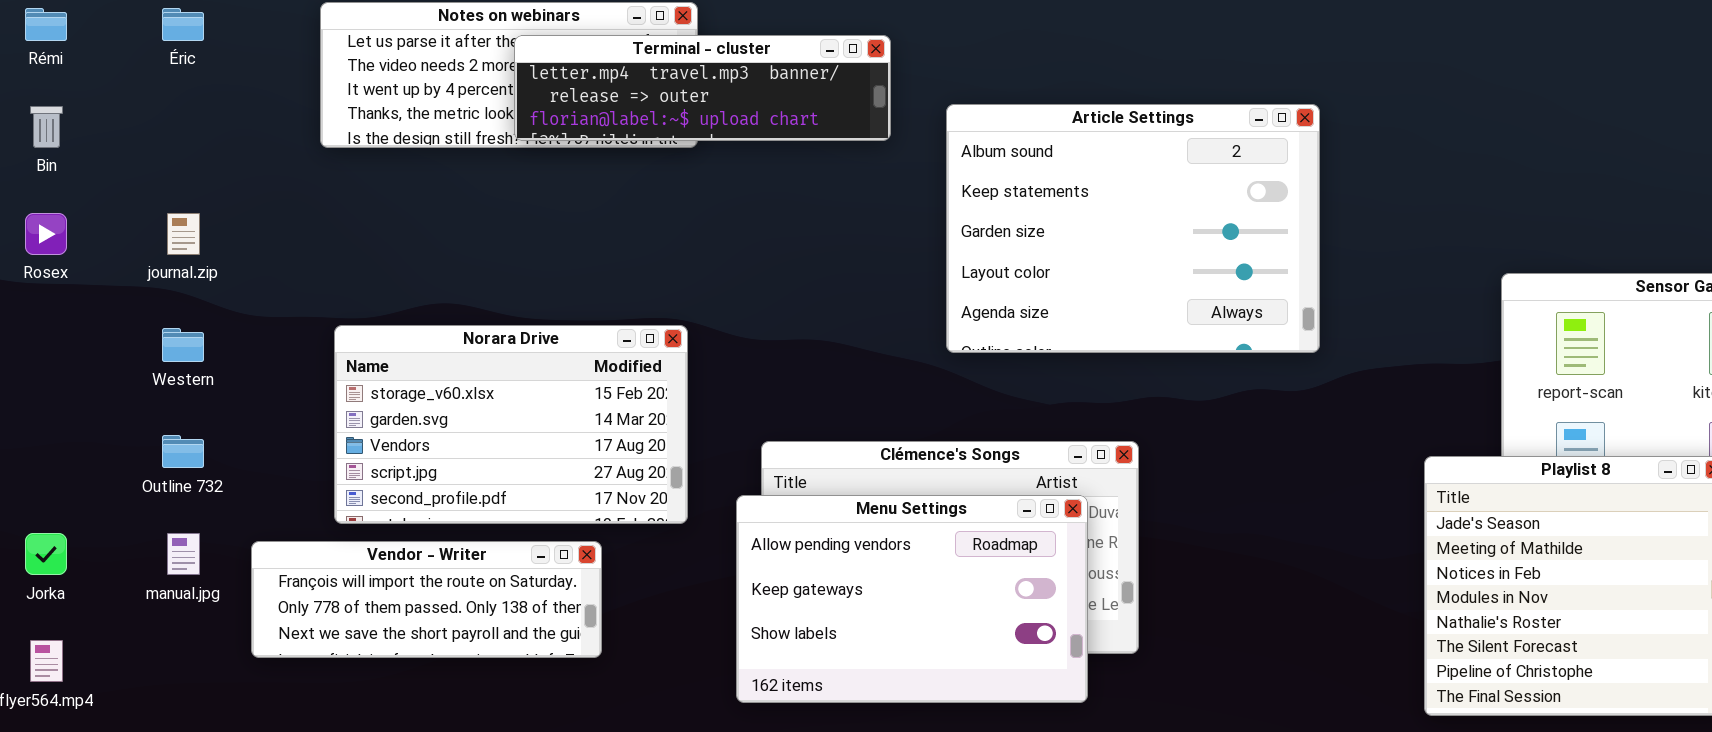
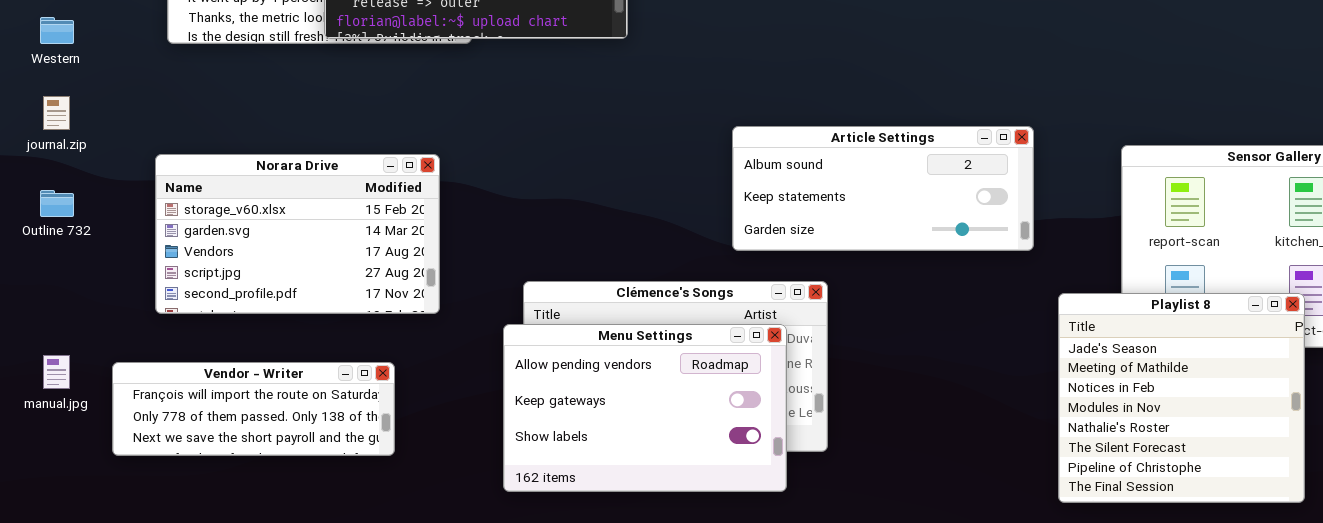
Article Settings: [946,104,1320,353] -> [732,126,1034,251], moved, resized
Norara Drive: [334,325,688,524] -> [155,154,440,314], moved
Western: [162,328,204,362] -> [40,17,74,44], moved
Outline 732: [162,435,204,468] -> [40,190,74,217], moved

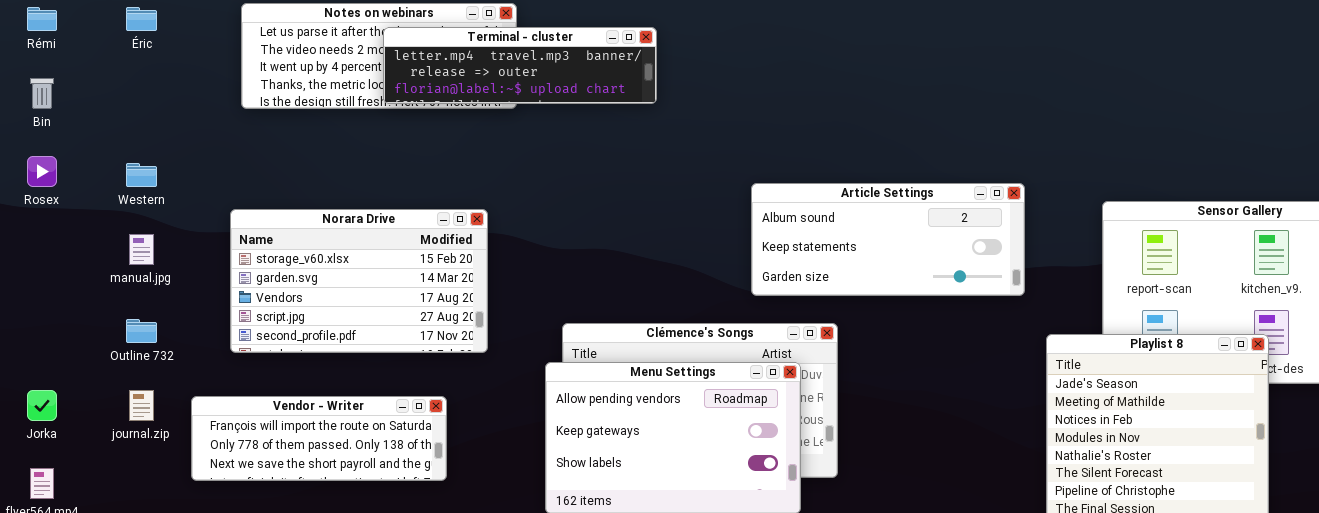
Western: [40,17,74,44] -> [126,163,157,187], moved
journal.zip: [43,96,70,130] -> [129,390,154,421], moved
Outline 732: [40,190,74,217] -> [126,319,157,343], moved
manual.jpg: [43,355,70,389] -> [129,234,154,265], moved

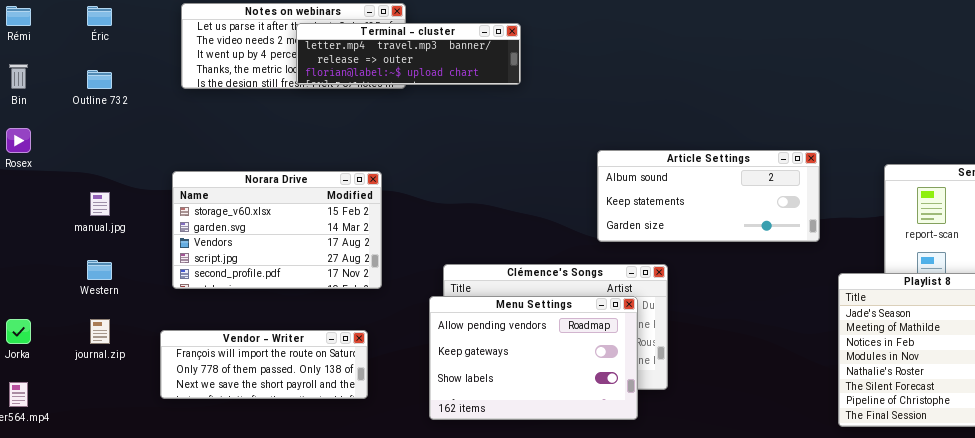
Western: [126,163,157,187] -> [87,260,112,280], moved
Outline 732: [126,319,157,343] -> [87,70,112,89], moved
Vendor - Writer: [191,396,447,481] -> [160,330,368,399], moved

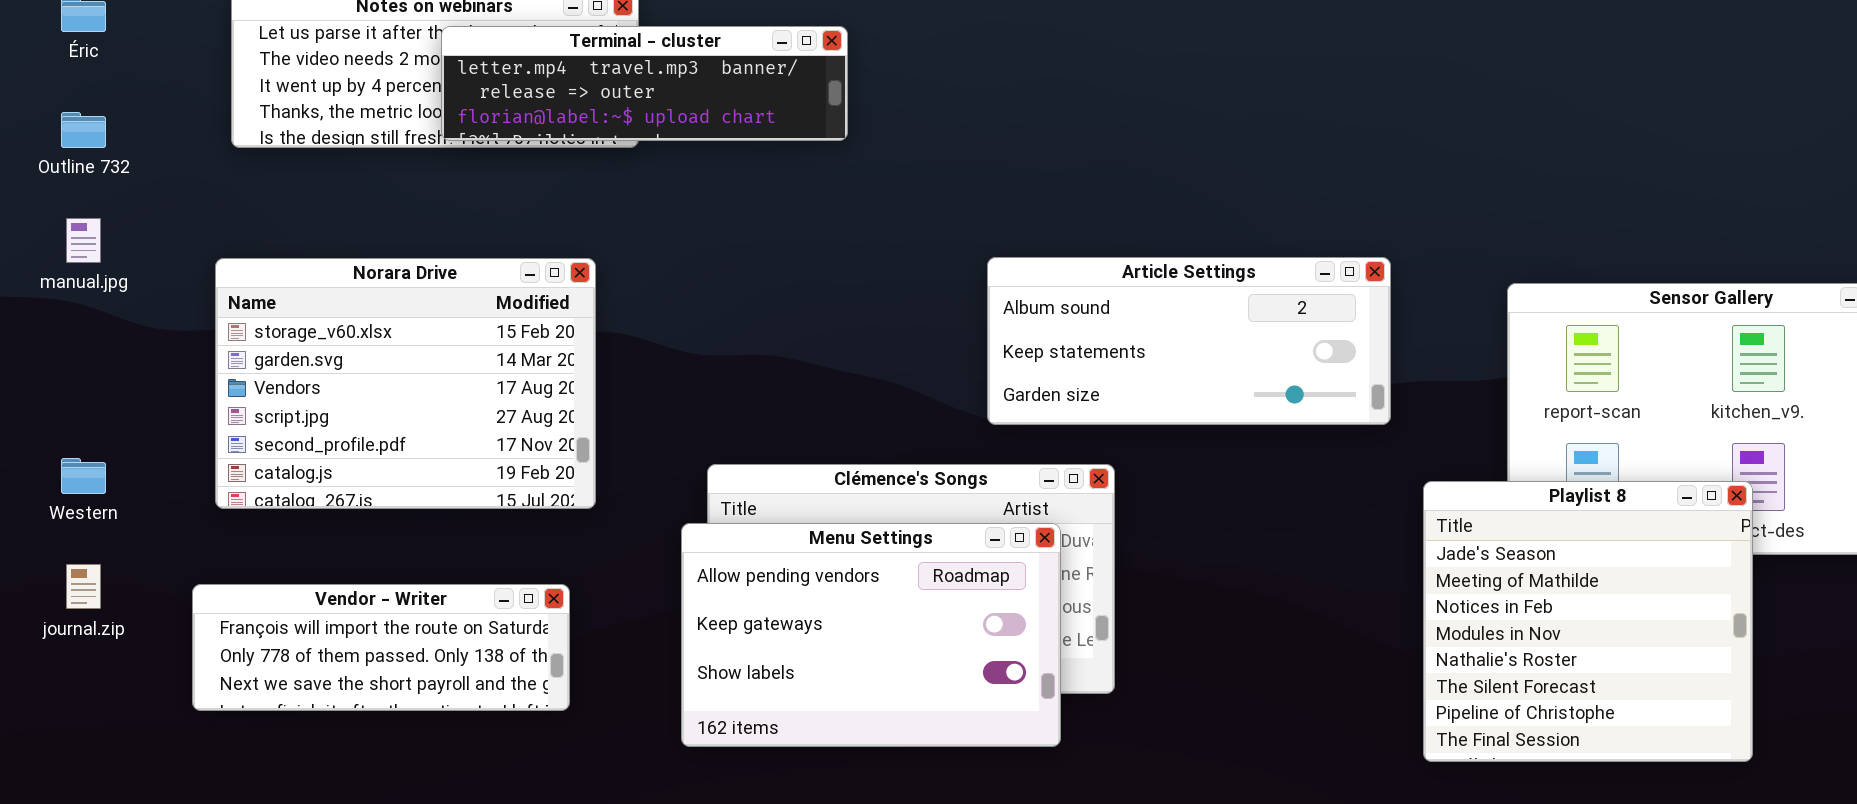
Norara Drive: [172,171,382,289] -> [215,258,596,509], resized
manual.jpg: [90,192,110,216] -> [66,218,101,263], moved

